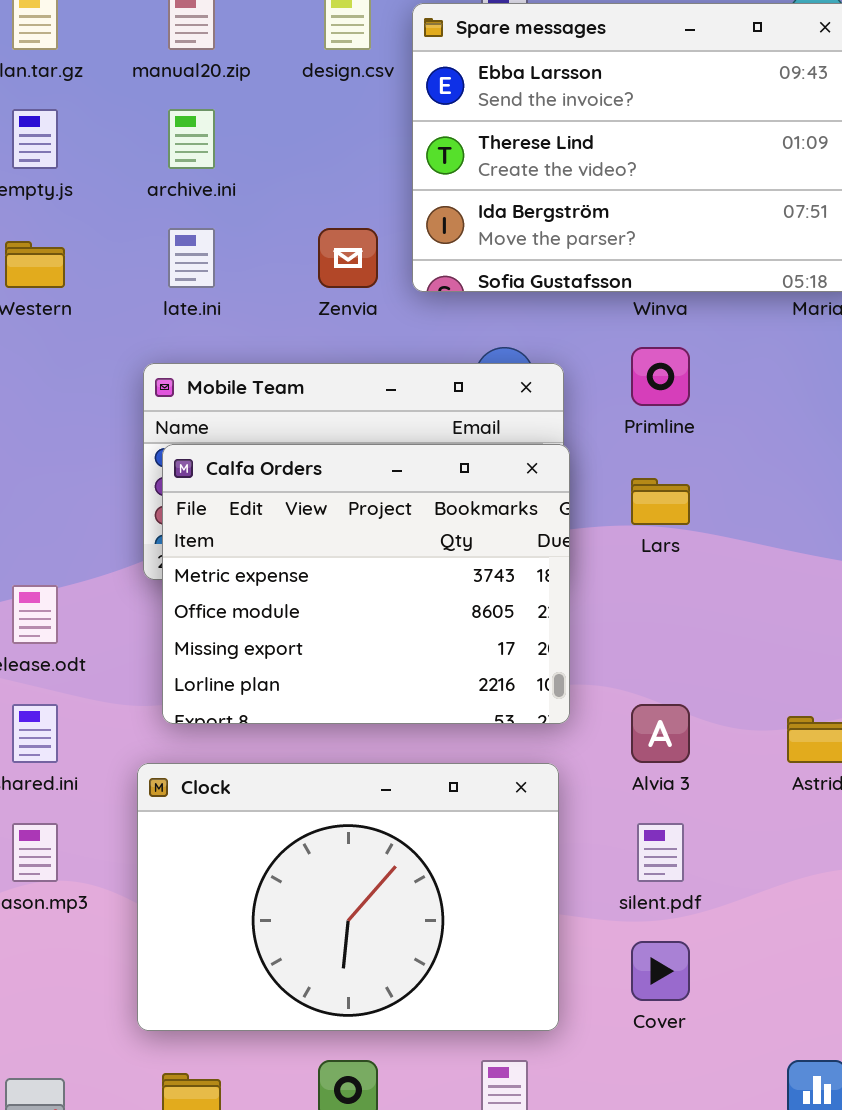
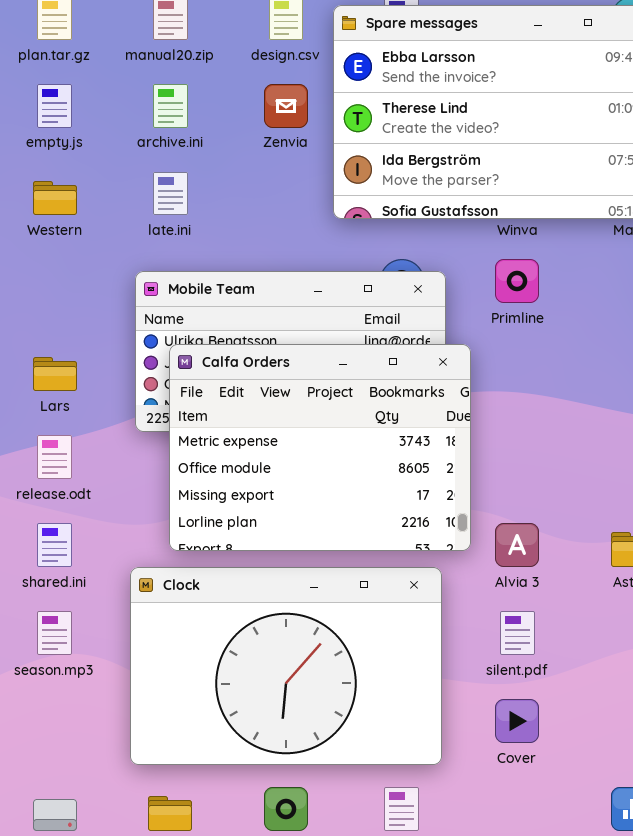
Zenvia: [318,228,378,288] -> [264,84,308,128], moved
Calfa Orders: [162,444,570,724] -> [169,344,471,551], moved
Lars: [631,478,690,525] -> [33,357,77,391], moved

